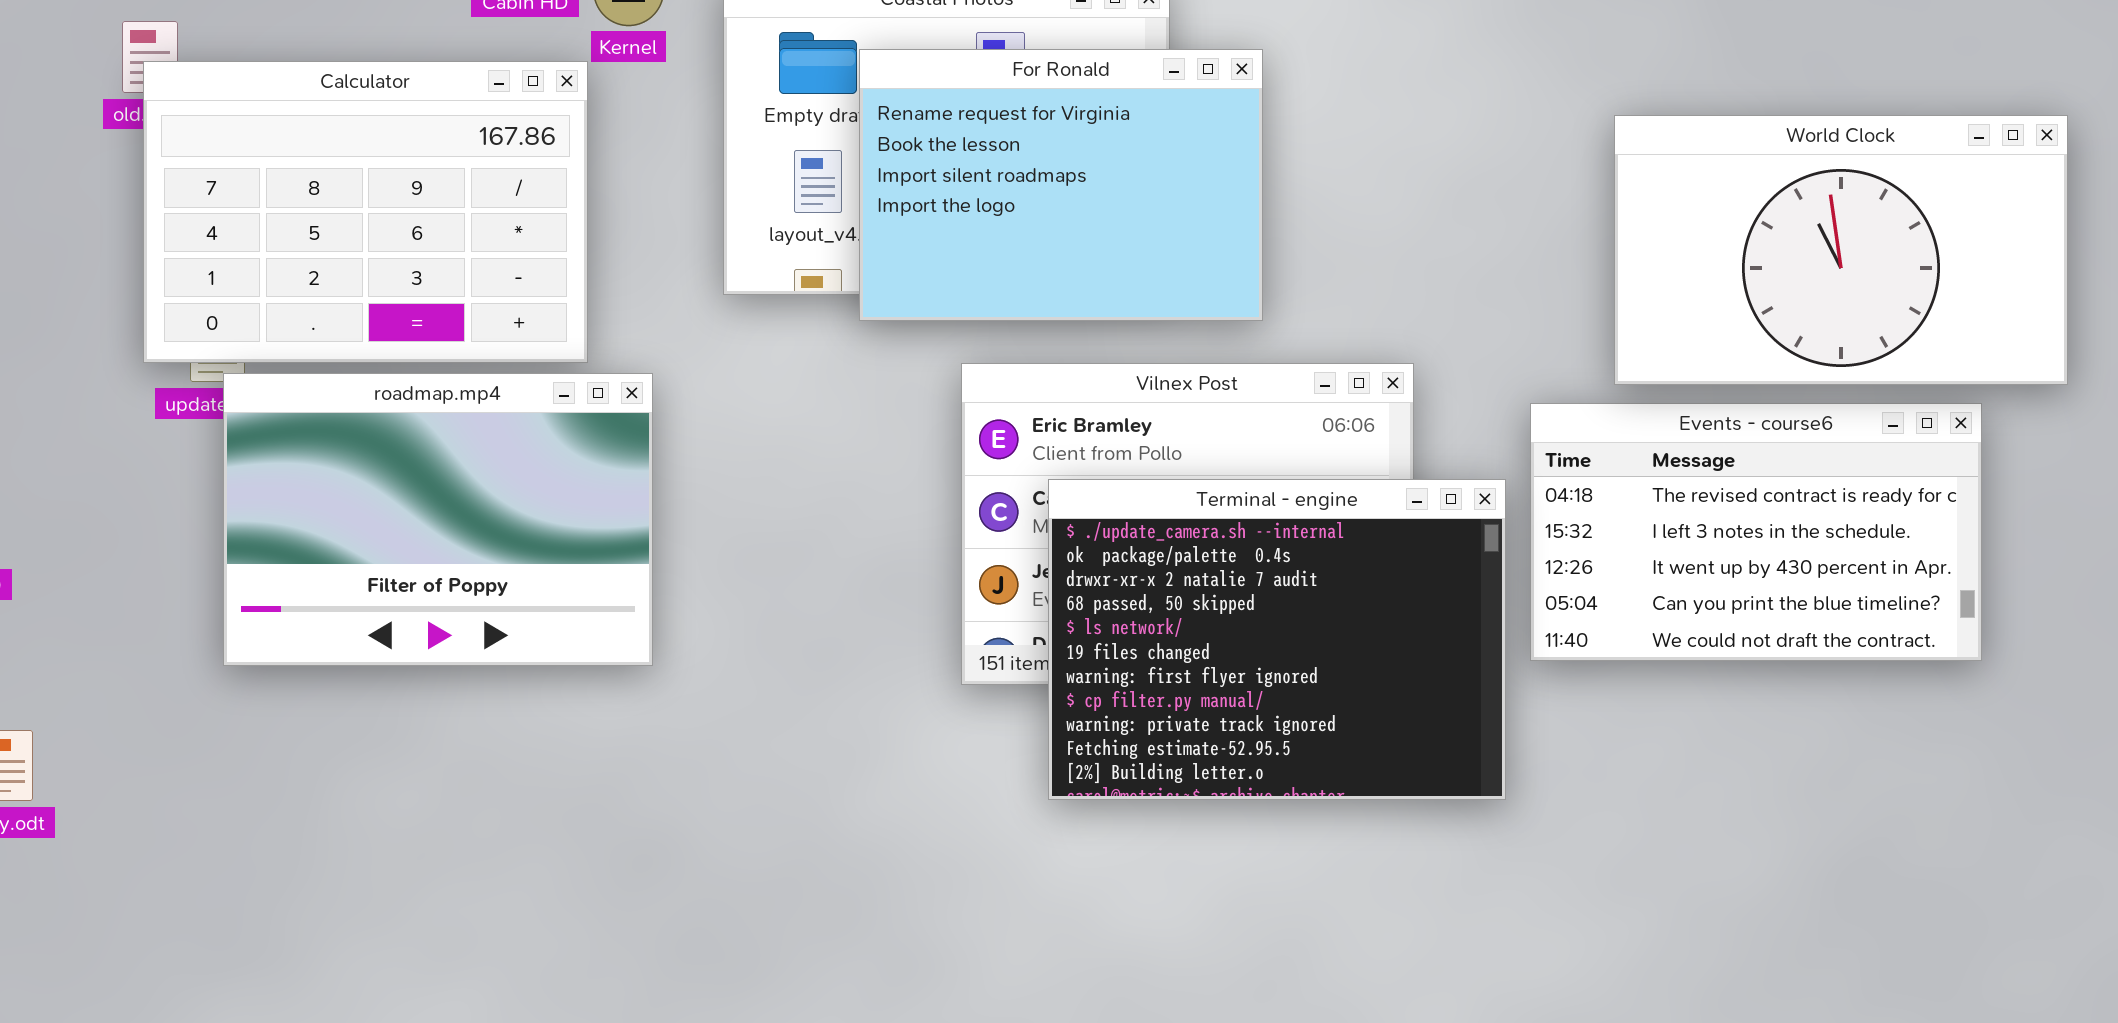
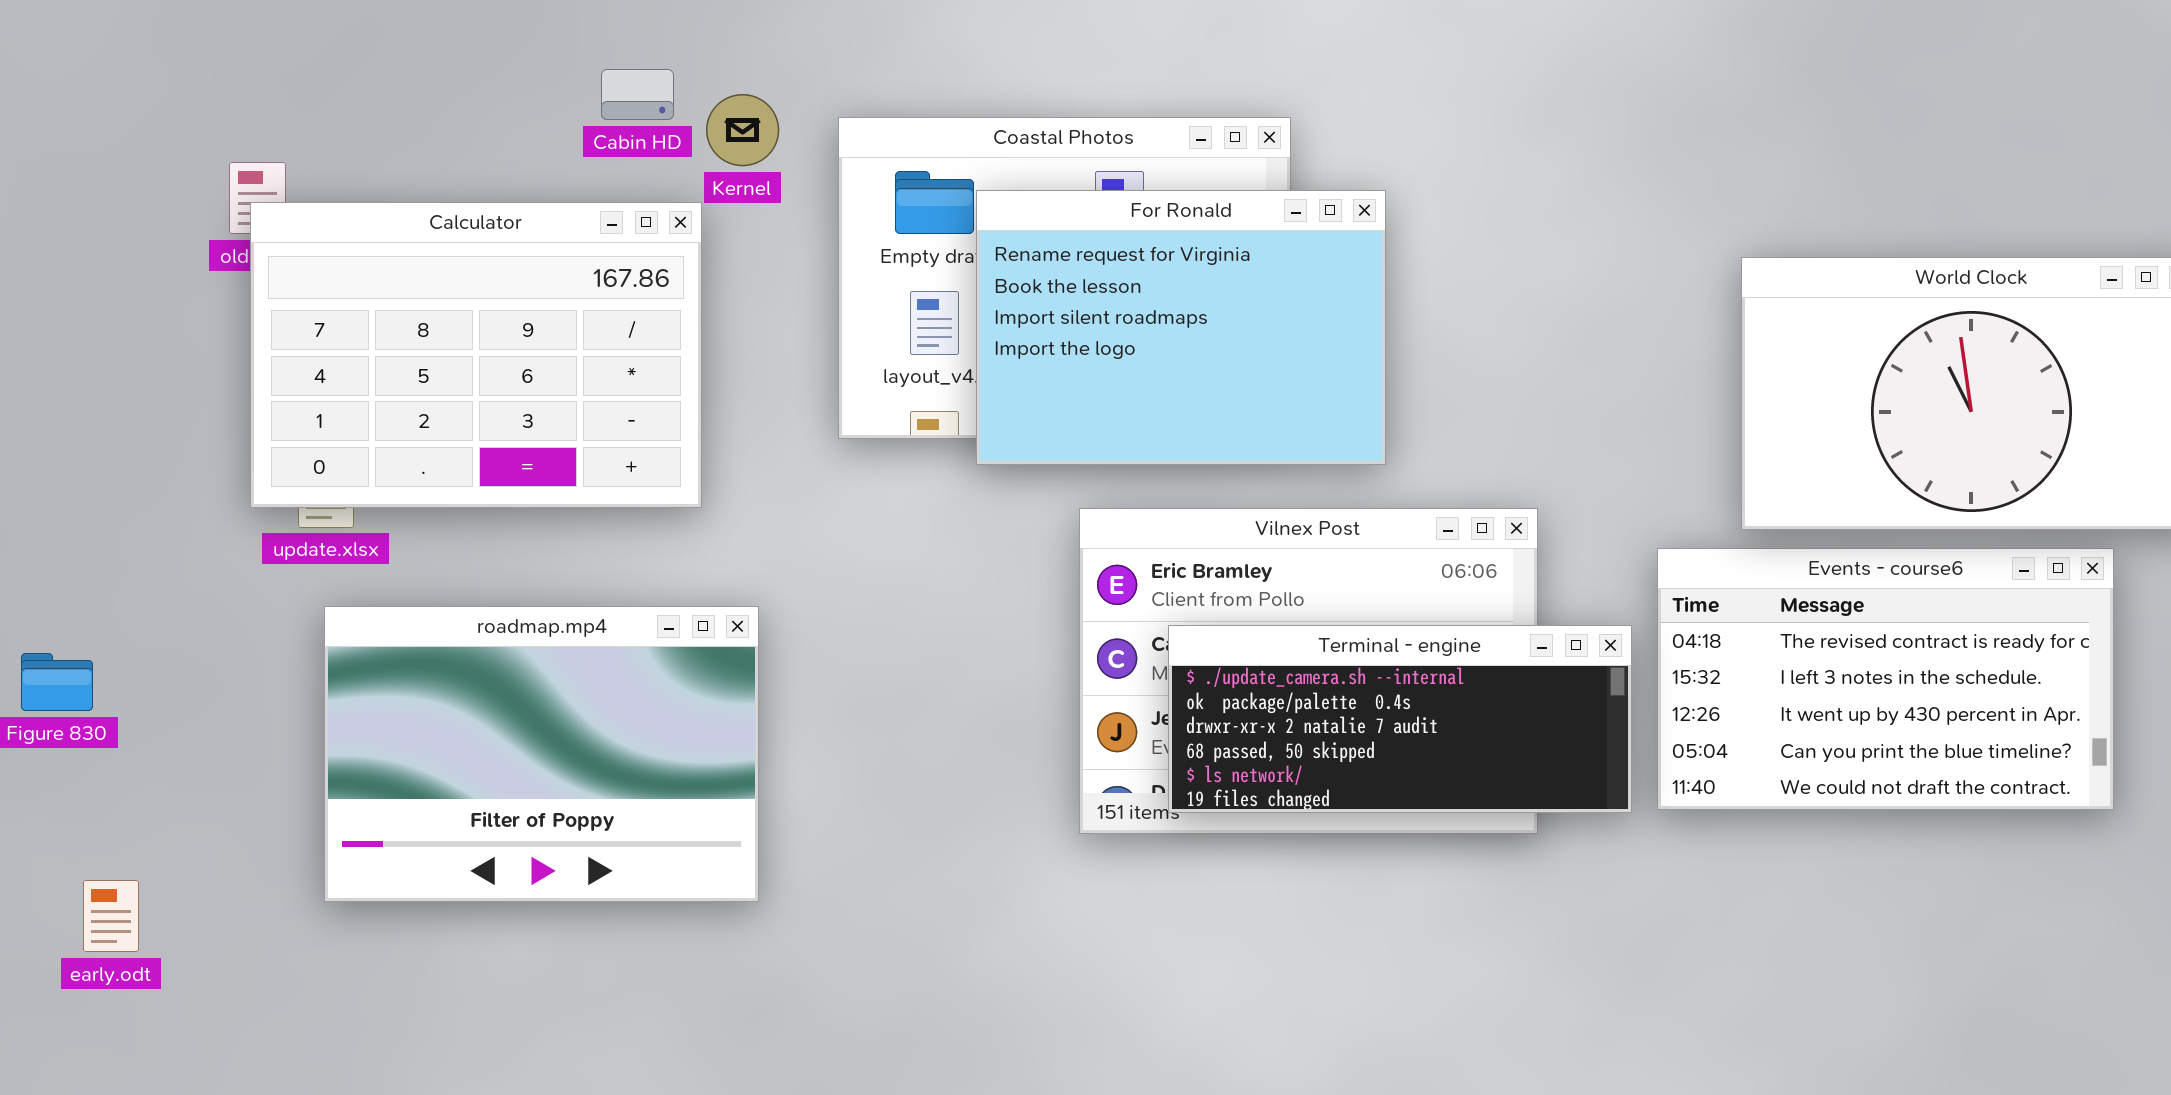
roadmap.mp4: [223,373,653,666] -> [324,606,759,902], moved
Terminal - engine: [1048,479,1506,800] -> [1168,625,1632,813], resized

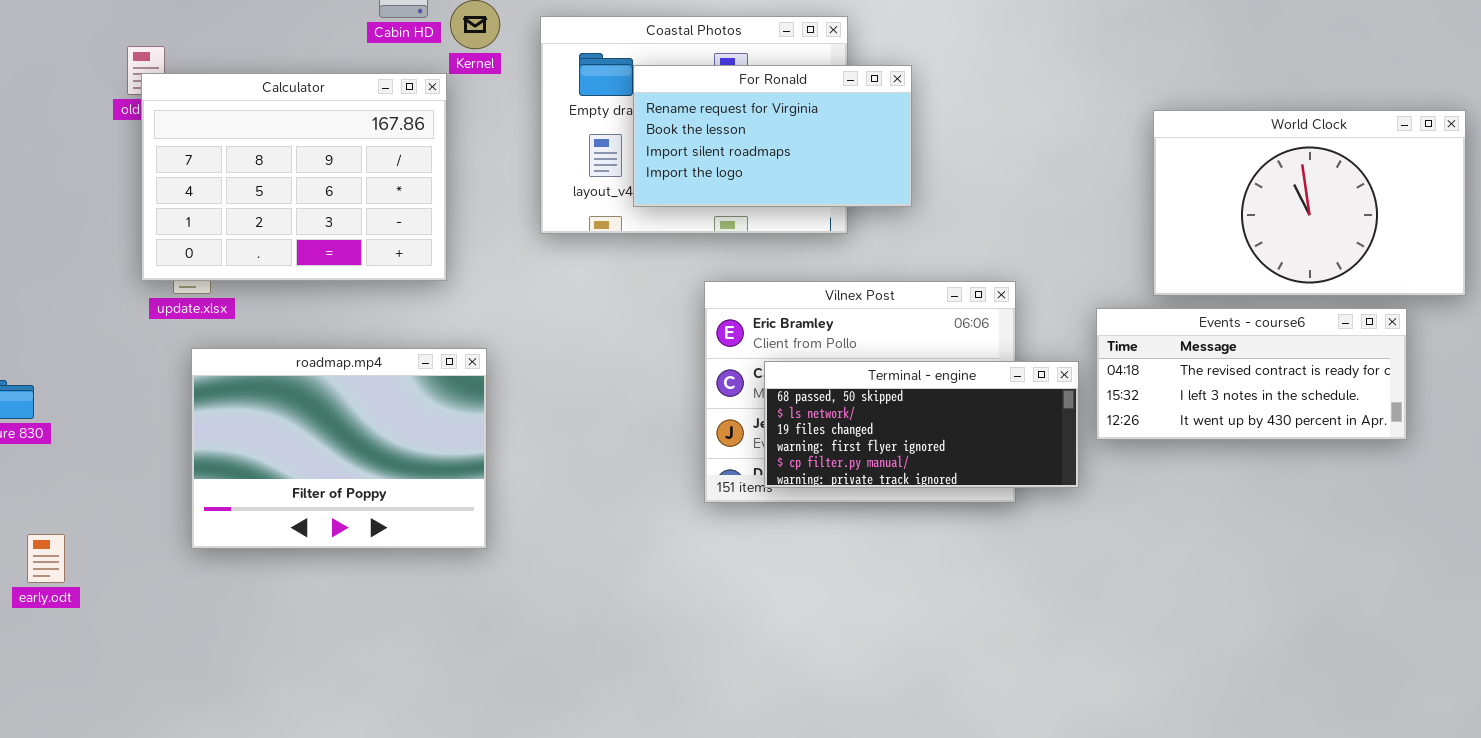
For Ronald: [976,190,1386,465] -> [633,65,912,207], resized
Events - course6: [1657,548,2114,810] -> [1096,308,1407,440], resized
Terminal - engine: [1168,625,1632,813] -> [764,361,1079,488], scrolled down 3 rows

